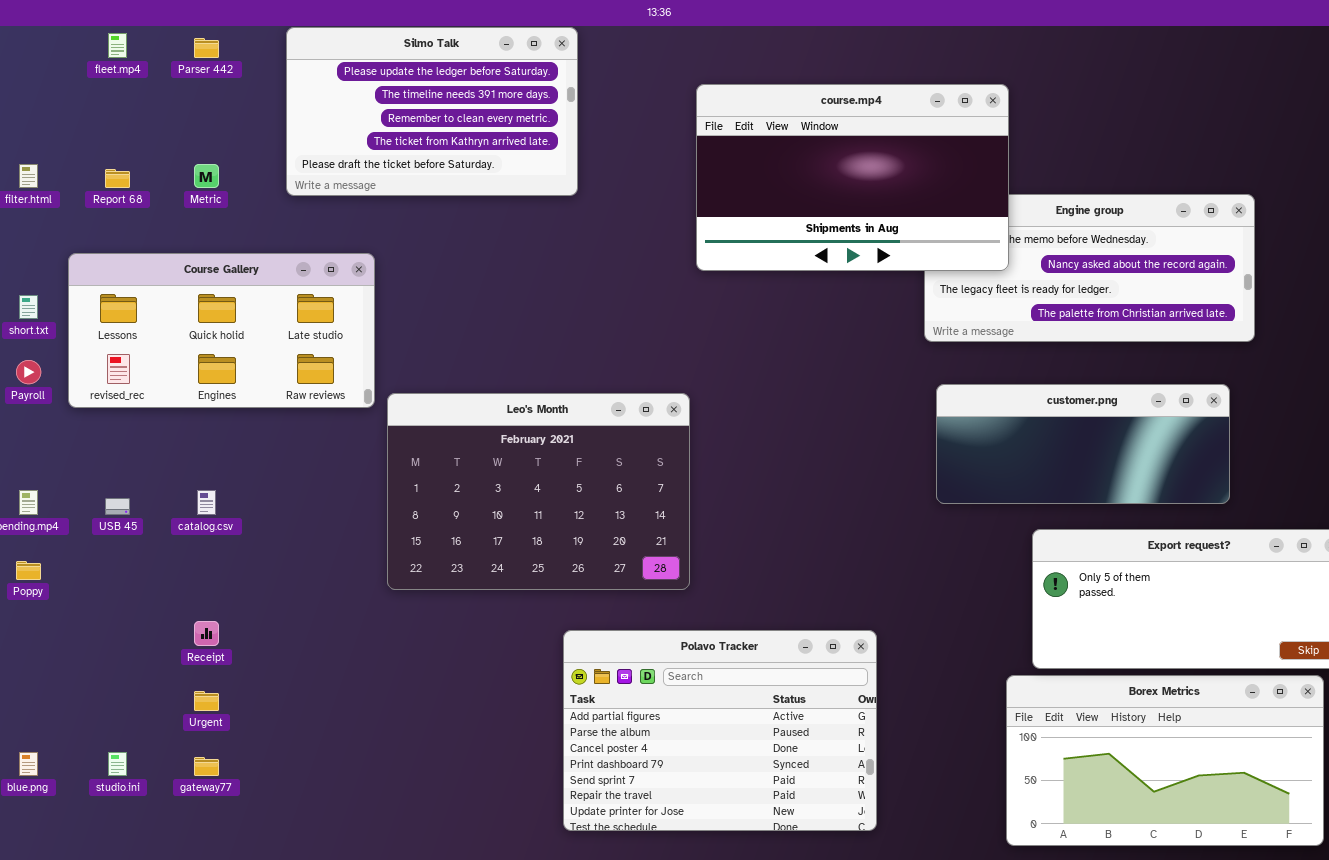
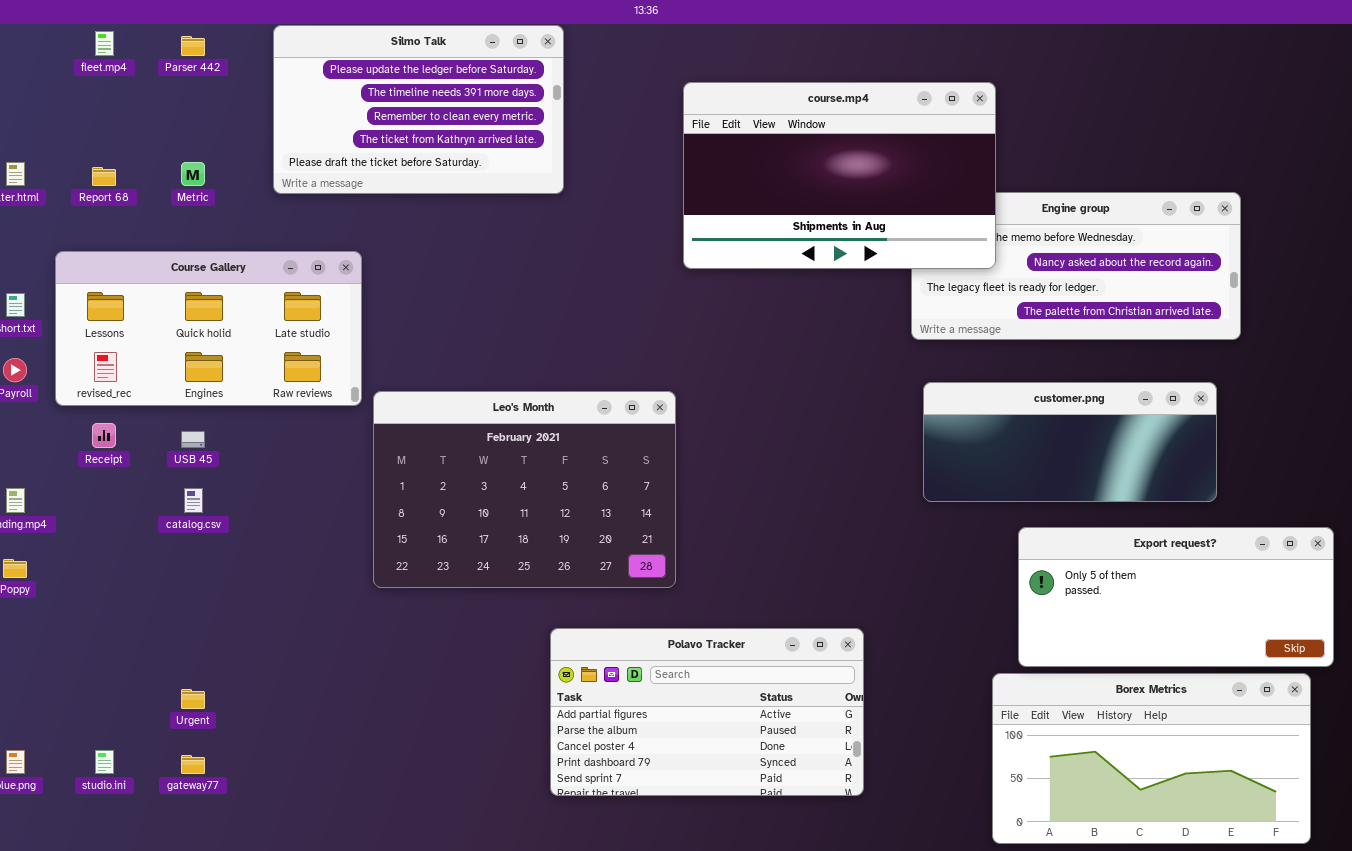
USB 45: [105,498,130,515] -> [181,431,205,448], moved
Receipt: [194,621,219,646] -> [92,423,116,448], moved
Polavo Tracker: [563,630,877,831] -> [550,628,864,796], resized

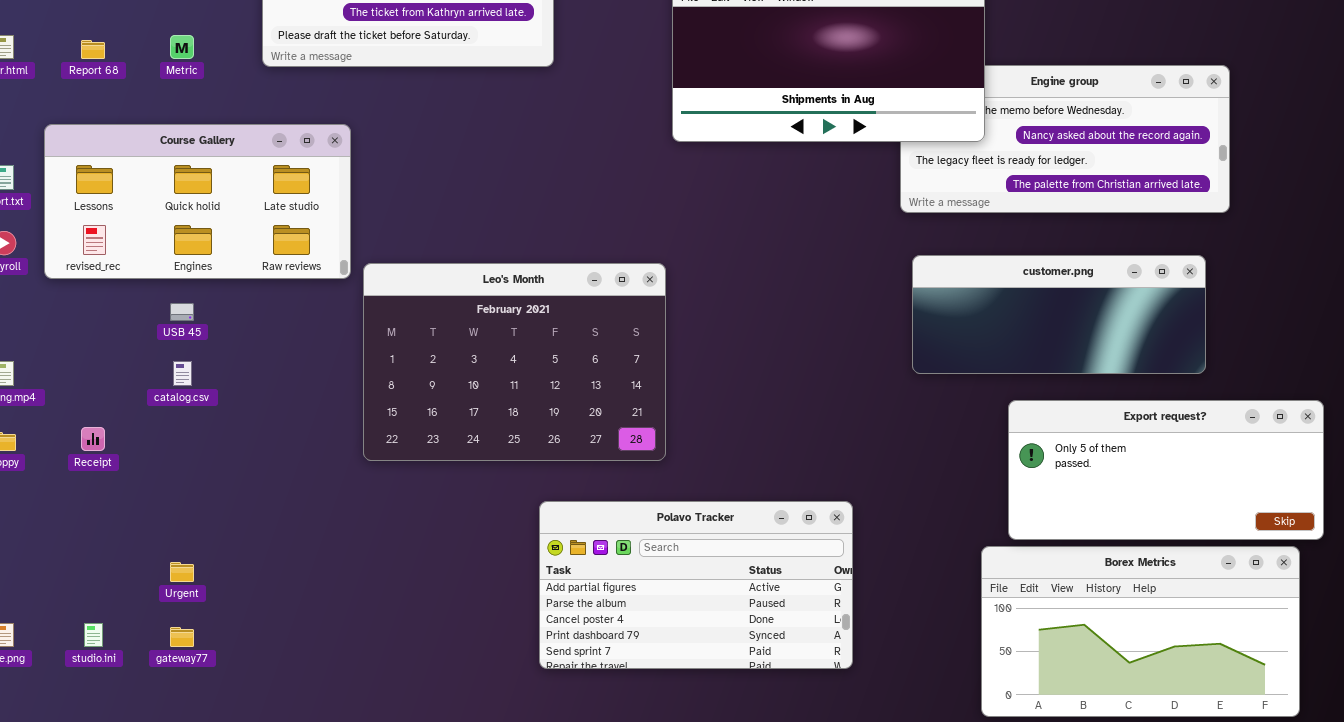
Receipt: [92,423,116,448] -> [81,427,105,451], moved

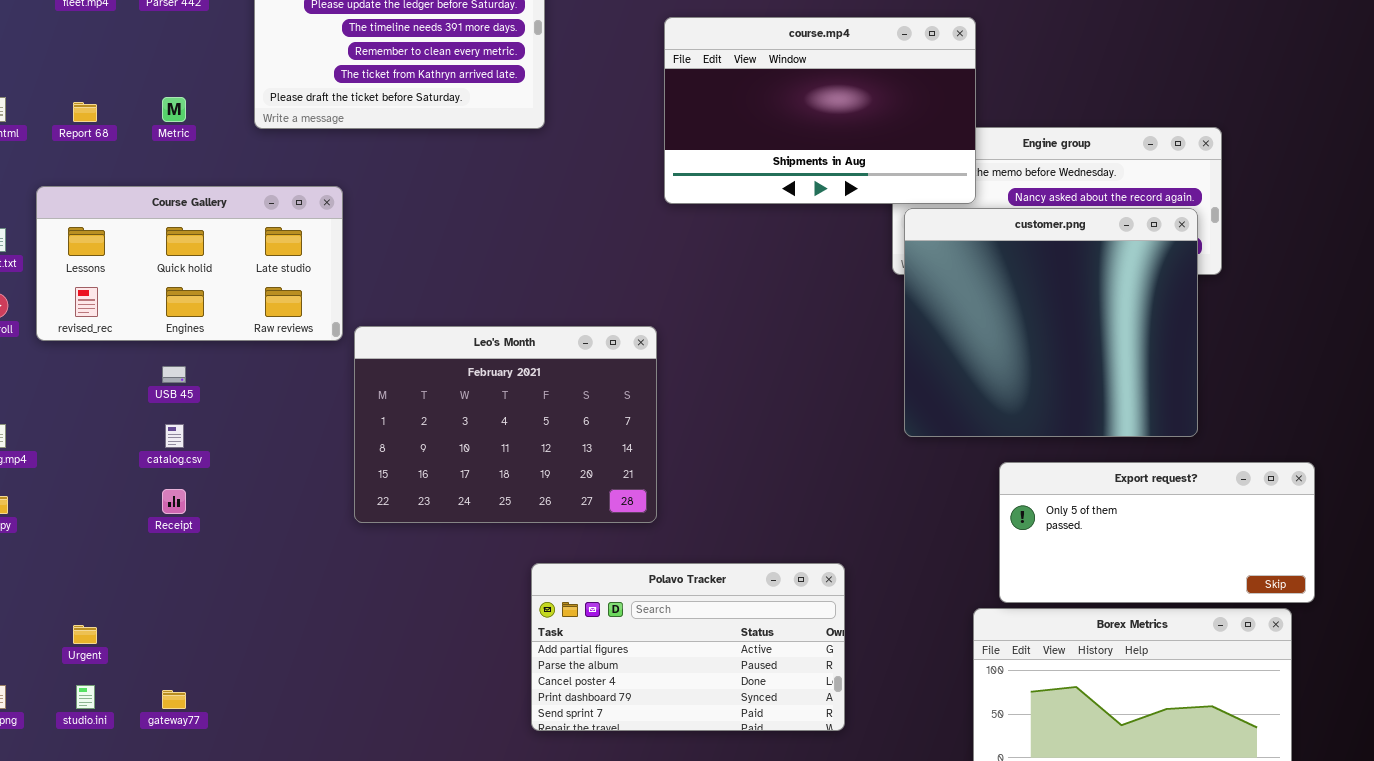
customer.png: [912,255,1206,374] -> [904,208,1198,437], resized
Receipt: [81,427,105,451] -> [162,489,186,514], moved
Urgent: [170,562,194,582] -> [73,625,97,644], moved

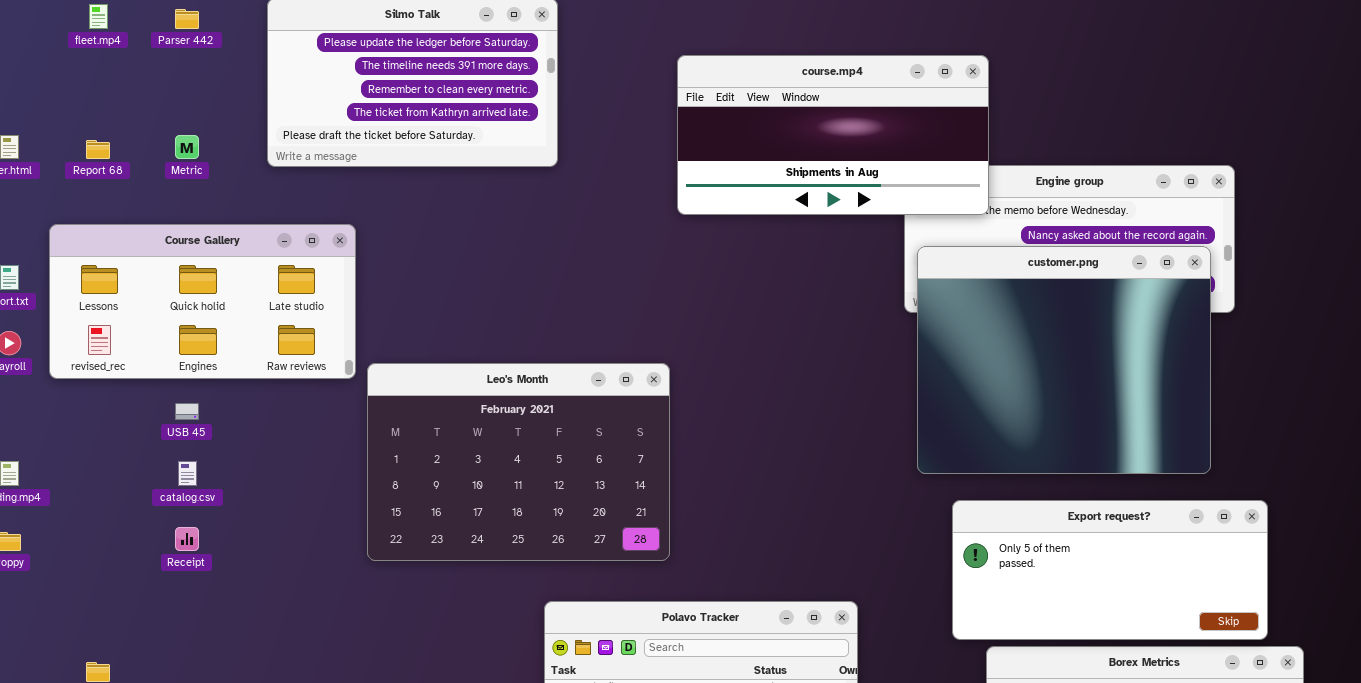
course.mp4: [664,17,976,204] -> [677,55,989,215], resized
Export request?: [999,462,1315,603] -> [952,500,1268,640], moved

